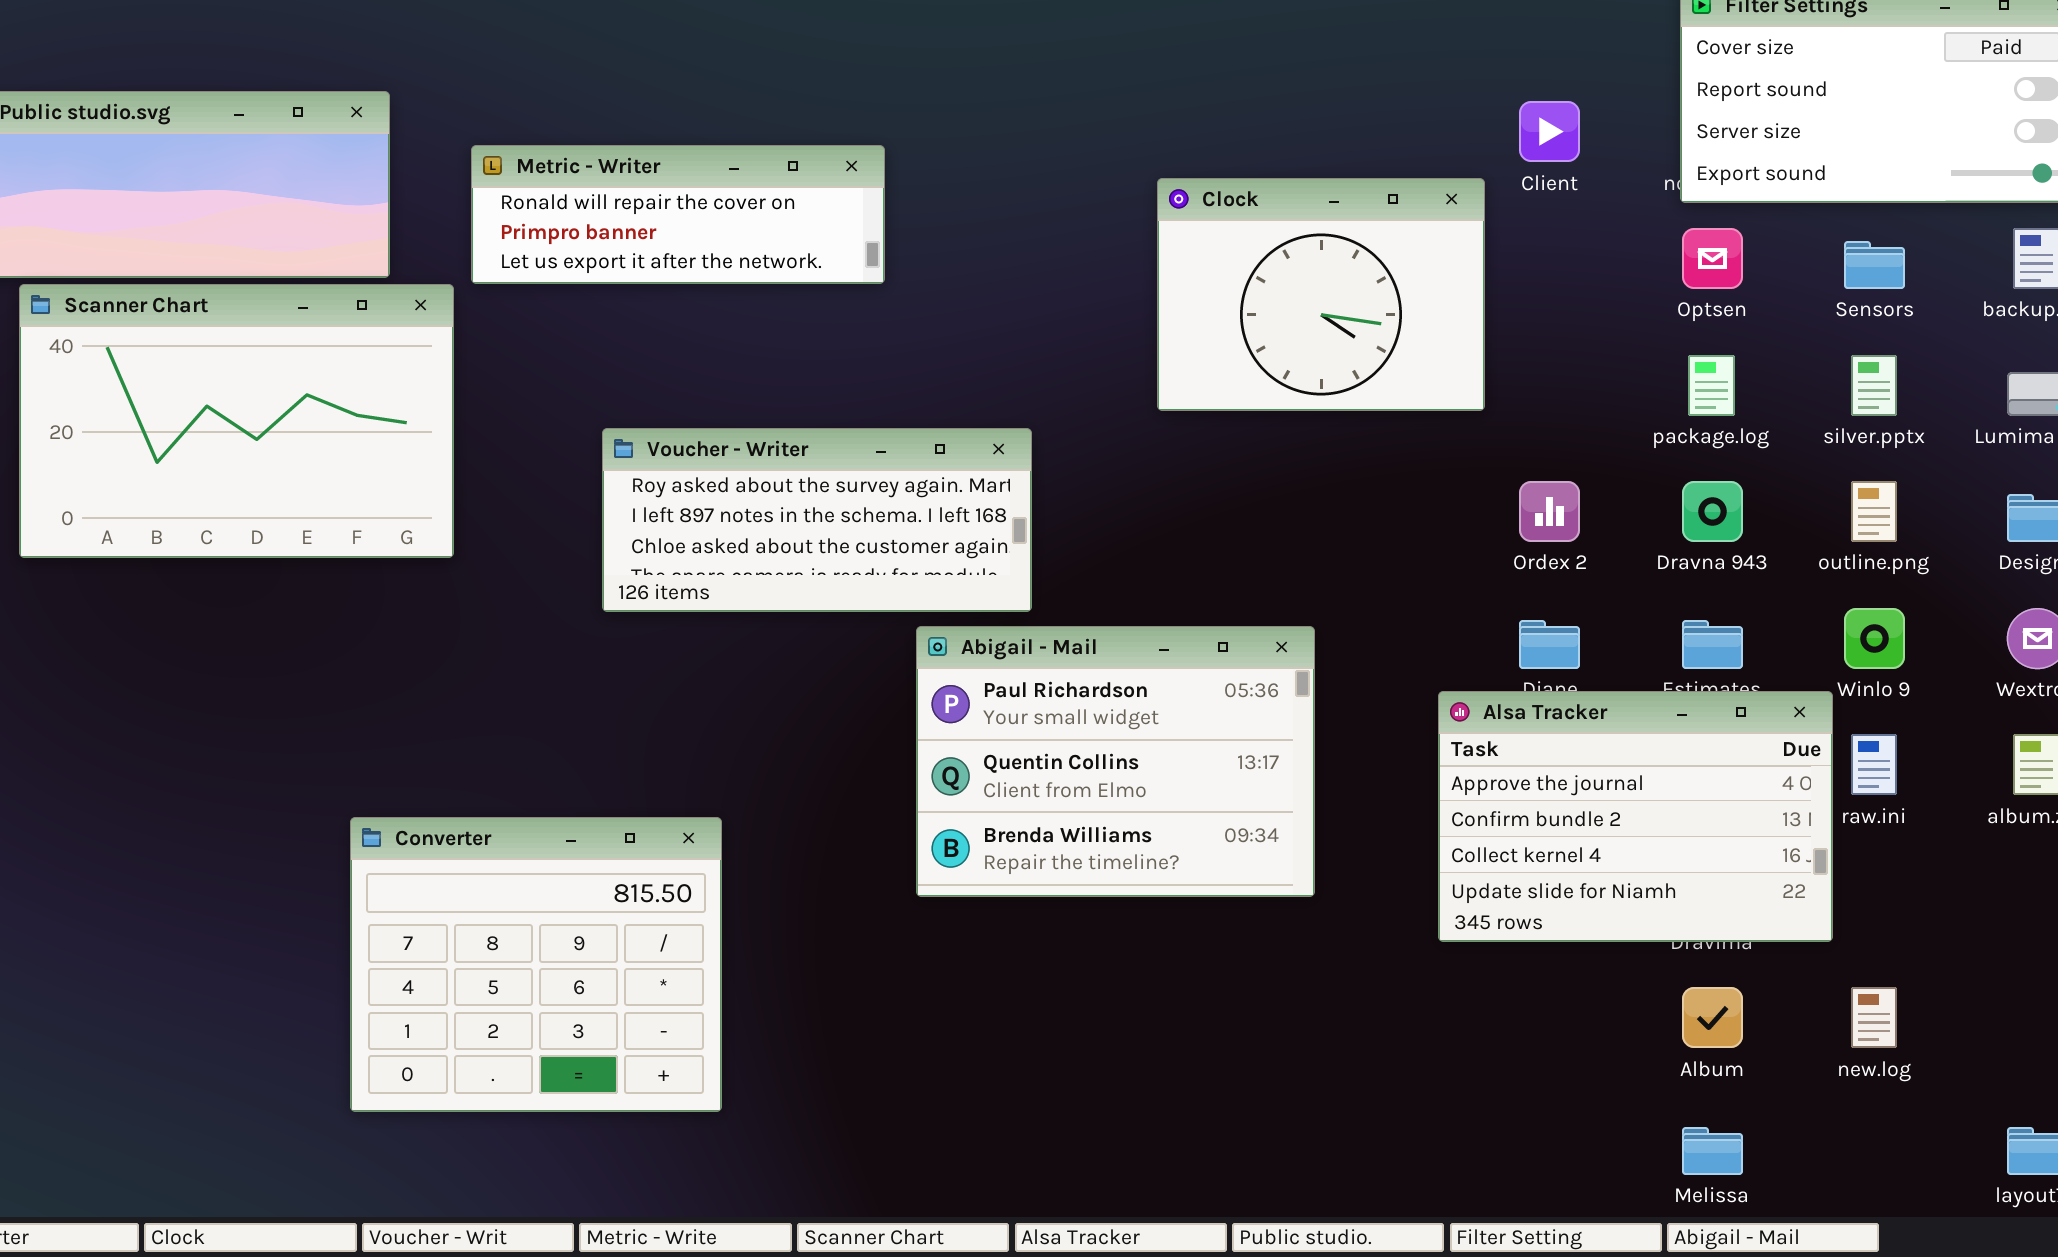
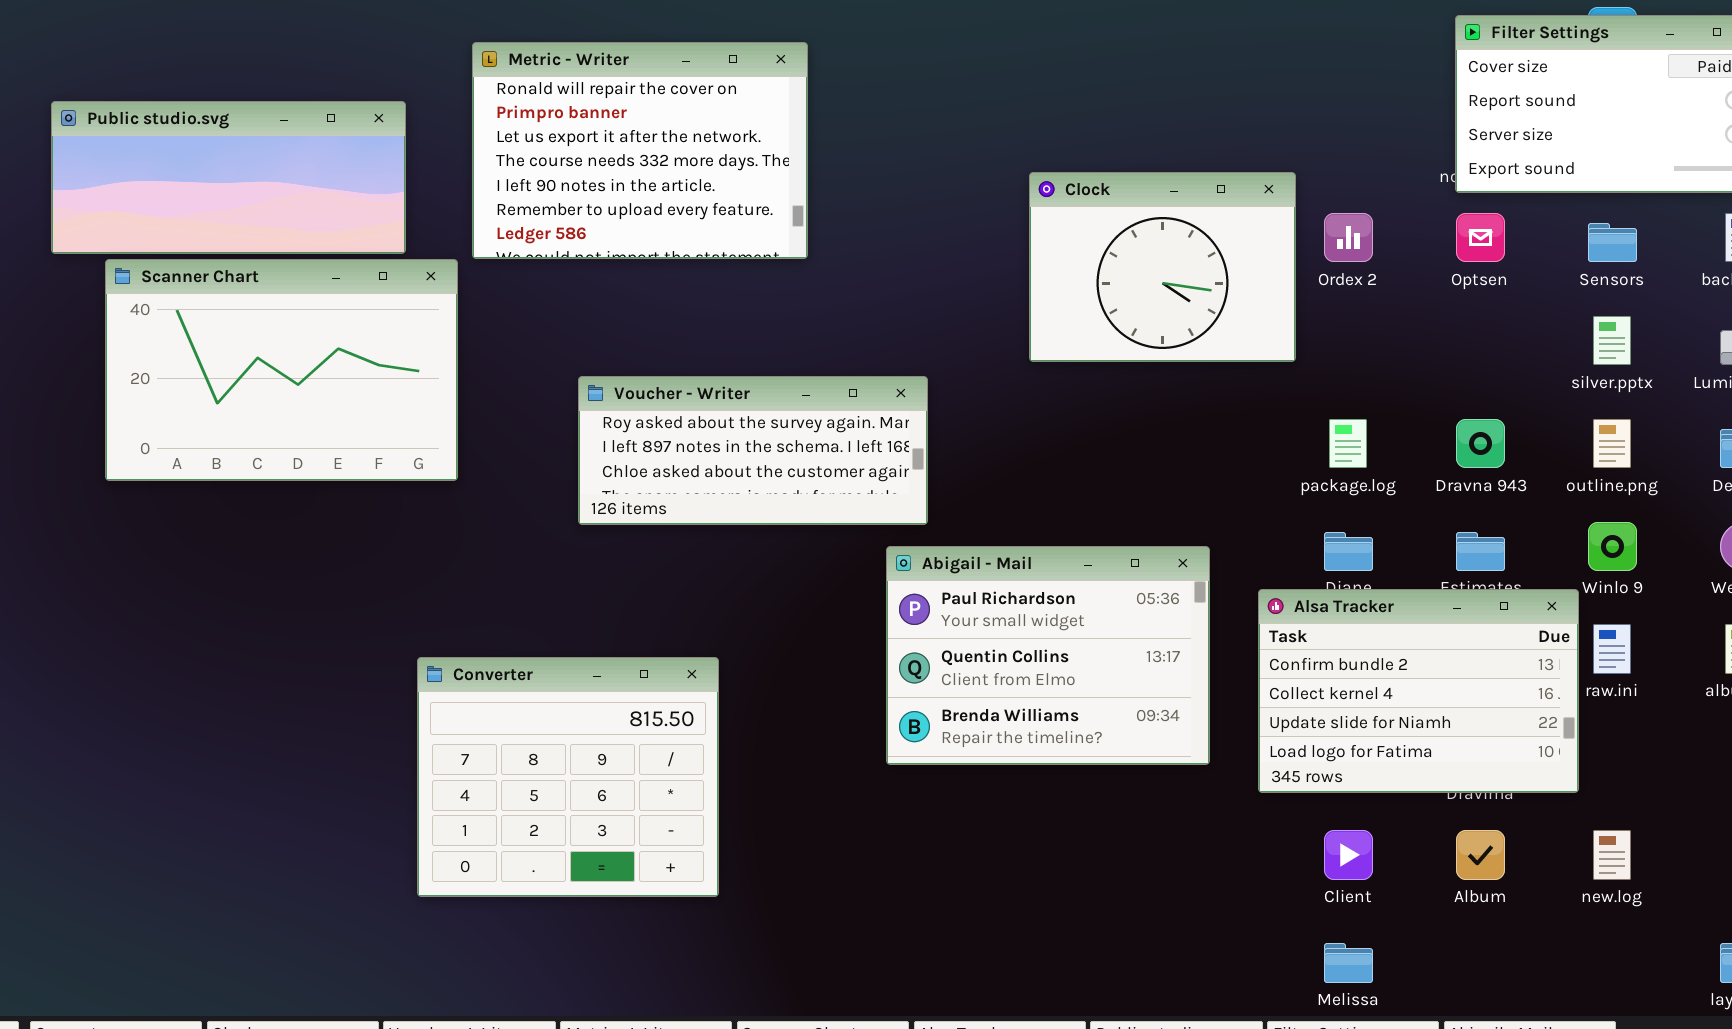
Client: [1519,101,1580,162] -> [1324,830,1373,880], moved
Metric - Writer: [471,145,885,284] -> [472,42,808,259], resized
package.log: [1688,355,1735,416] -> [1329,419,1367,468], moved
Ordex 2: [1519,481,1580,542] -> [1324,213,1373,262], moved
Abigail - Mail: [916,626,1315,897] -> [886,546,1210,765], moved
Alsa Tracker: [1438,691,1833,942] -> [1258,589,1579,793], scrolled down 1 row
Converter: [350,817,722,1112] -> [417,657,719,897], moved
Melissa: [1682,1127,1743,1175] -> [1324,943,1373,983], moved

